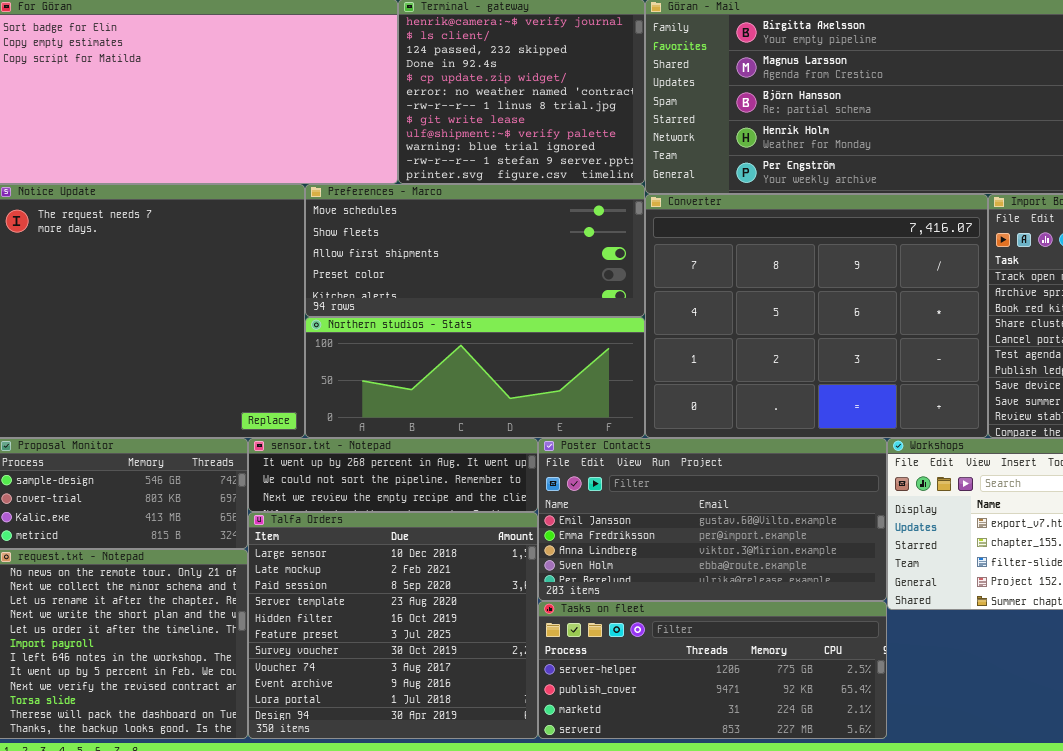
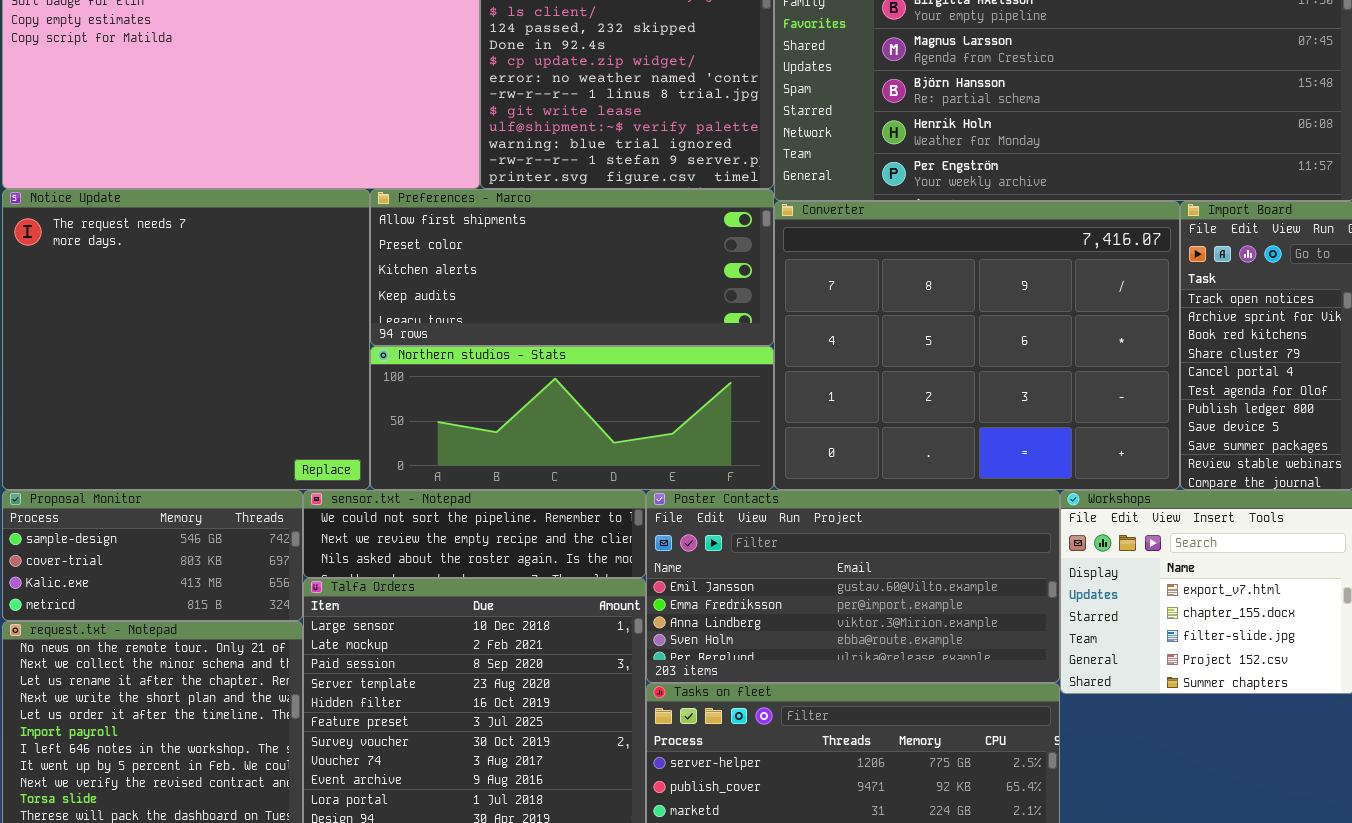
Preferences - Marco: [305,184,645,317] -> [370,189,774,346], scrolled down 2 rows
sensor.txt - Notepad: [248,438,538,512] -> [303,490,646,578], scrolled down 1 row

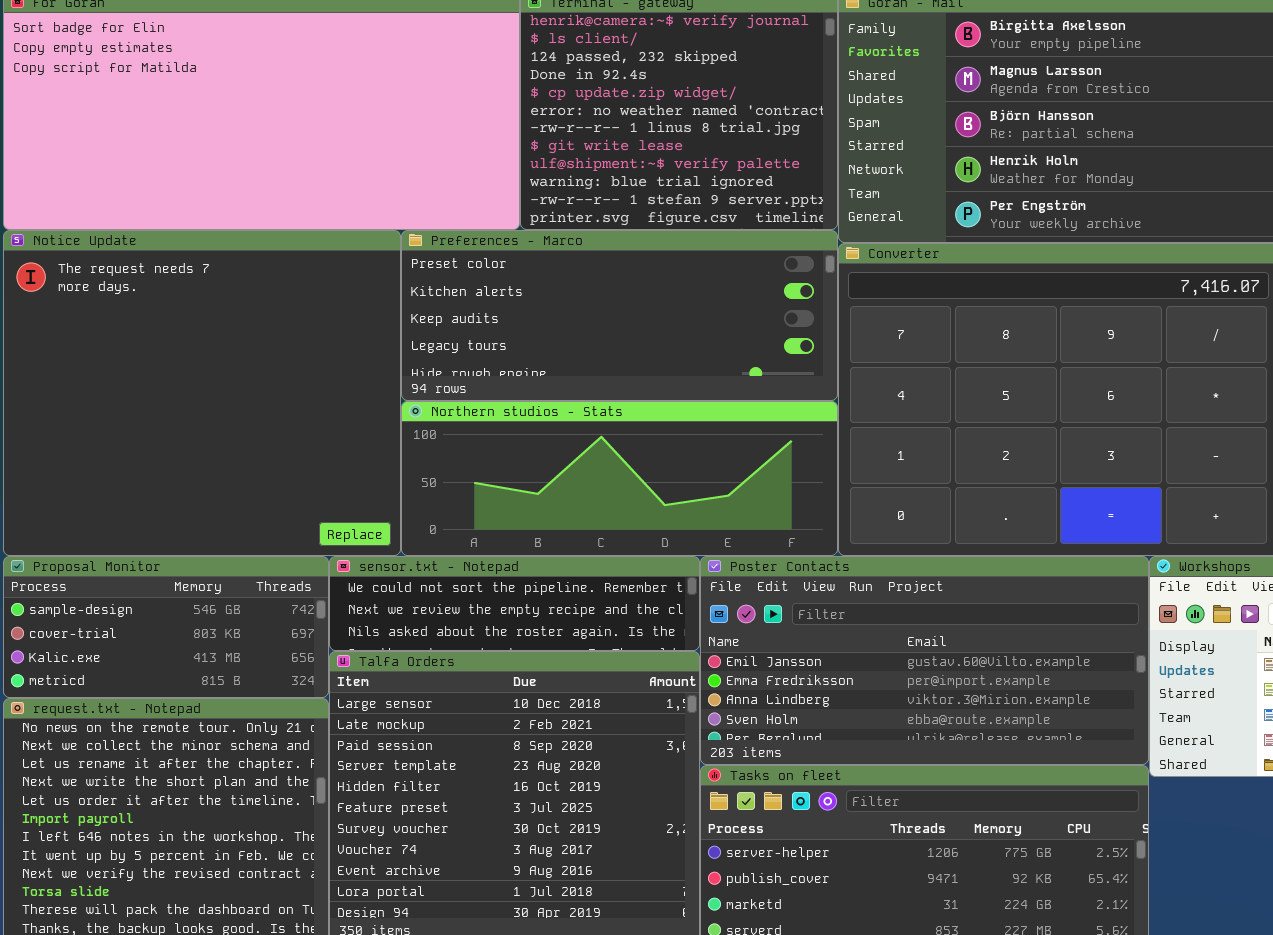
Preferences - Marco: [370,189,774,346] -> [401,230,838,401], scrolled down 1 row

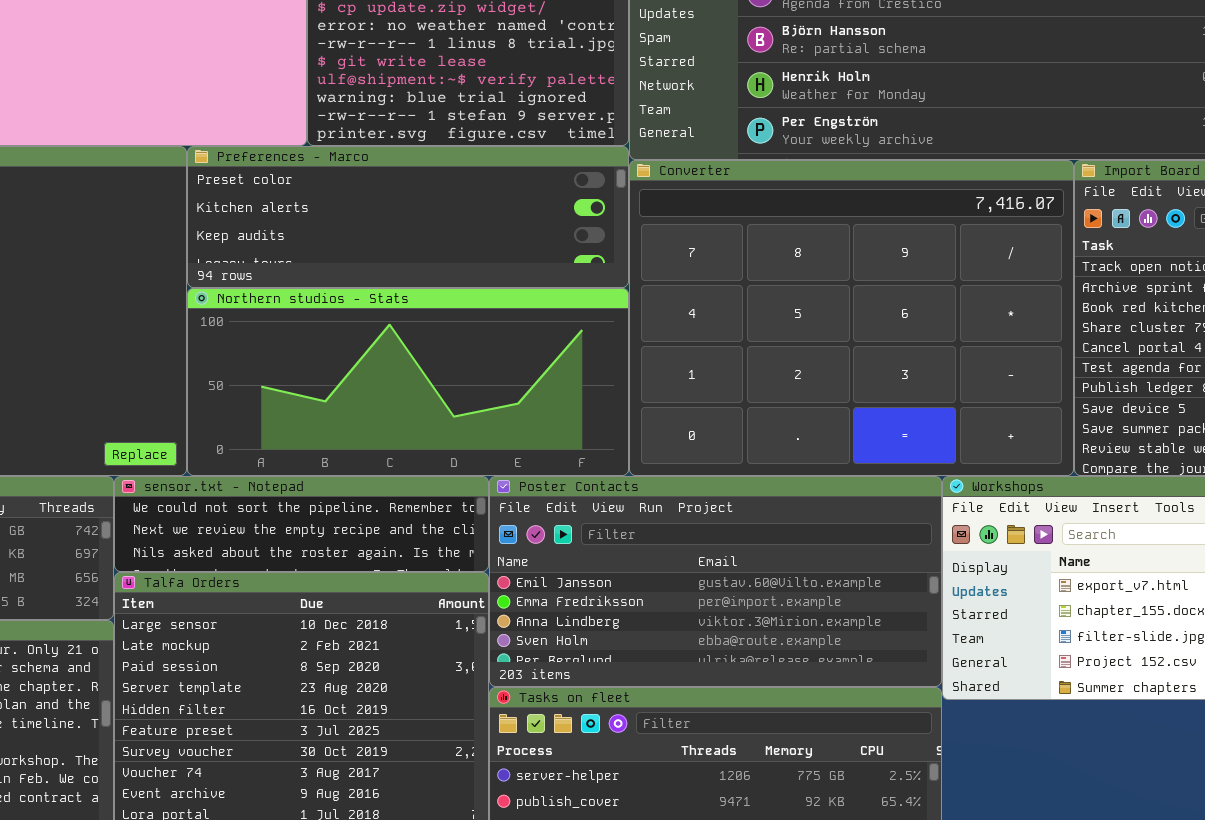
Preferences - Marco: [401,230,838,401] -> [187,146,629,288], resized
Northern studios - Stats: [401,401,838,556] -> [187,288,629,476], resized

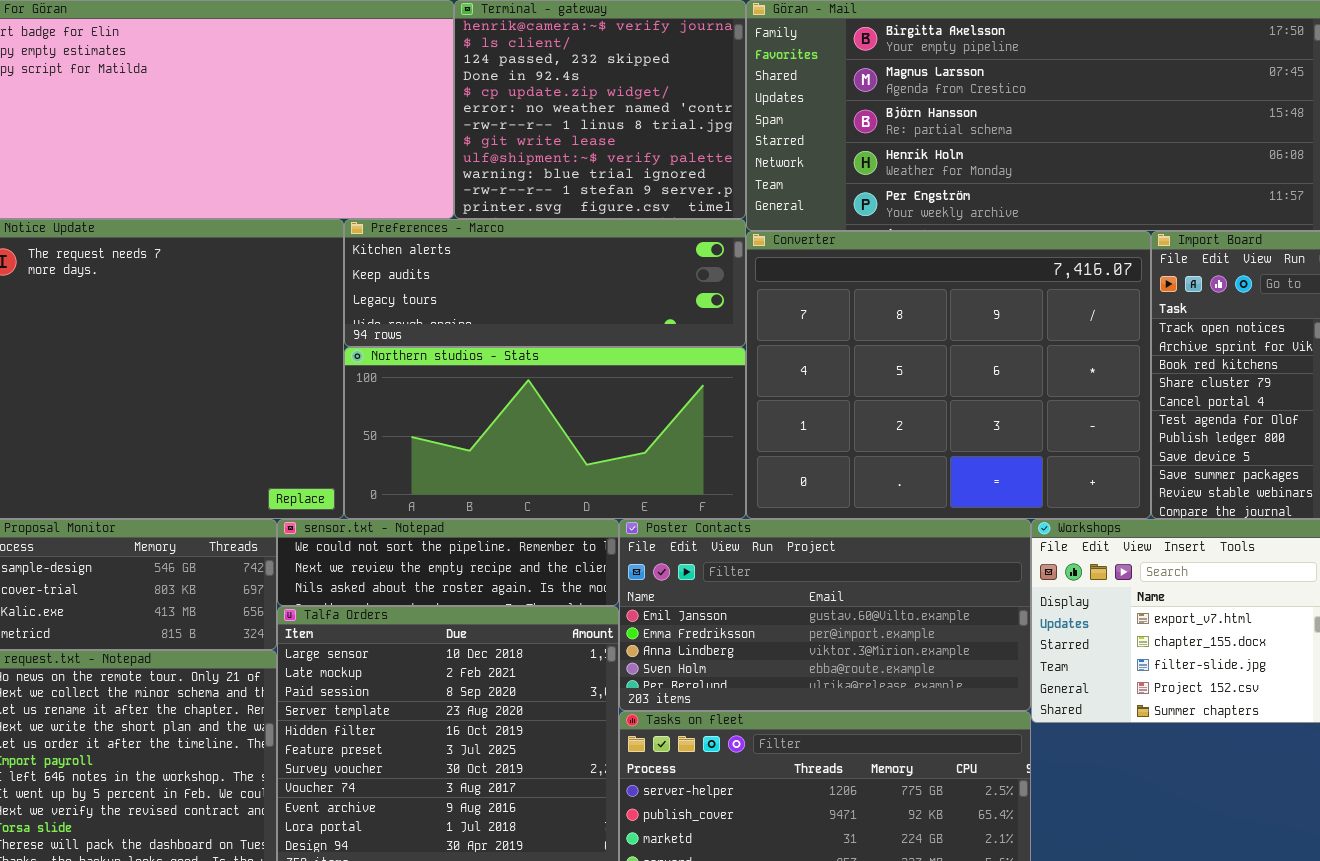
Preferences - Marco: [187,146,629,288] -> [344,219,746,347], scrolled down 1 row

